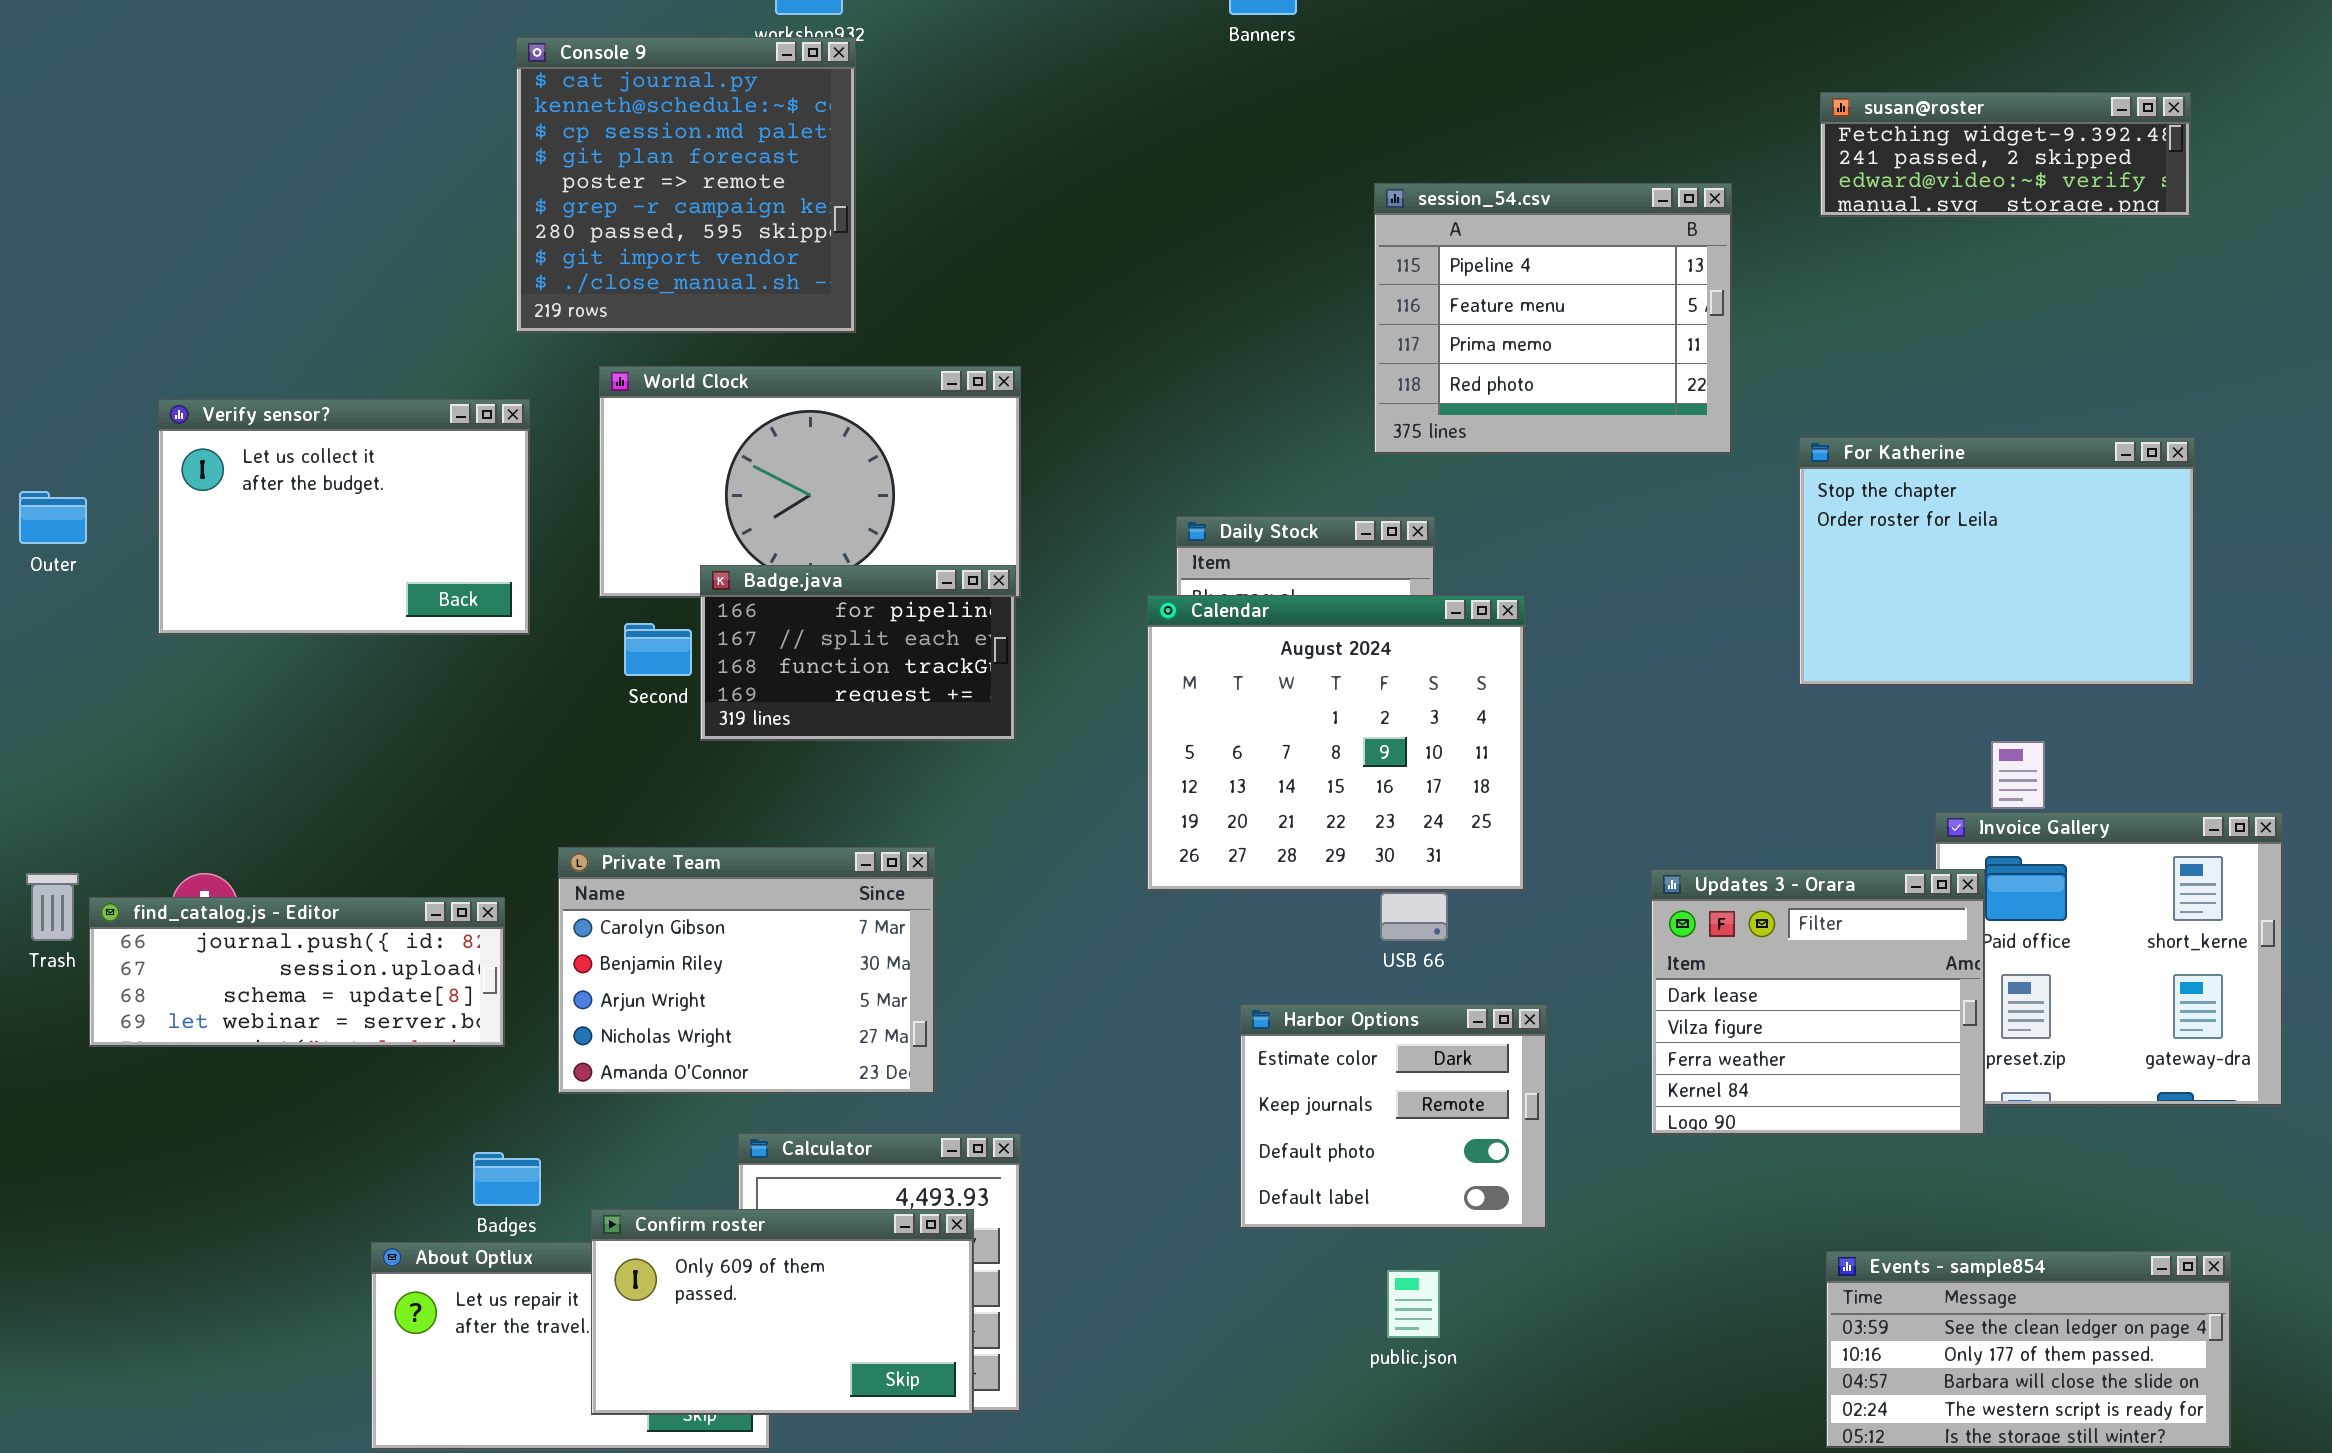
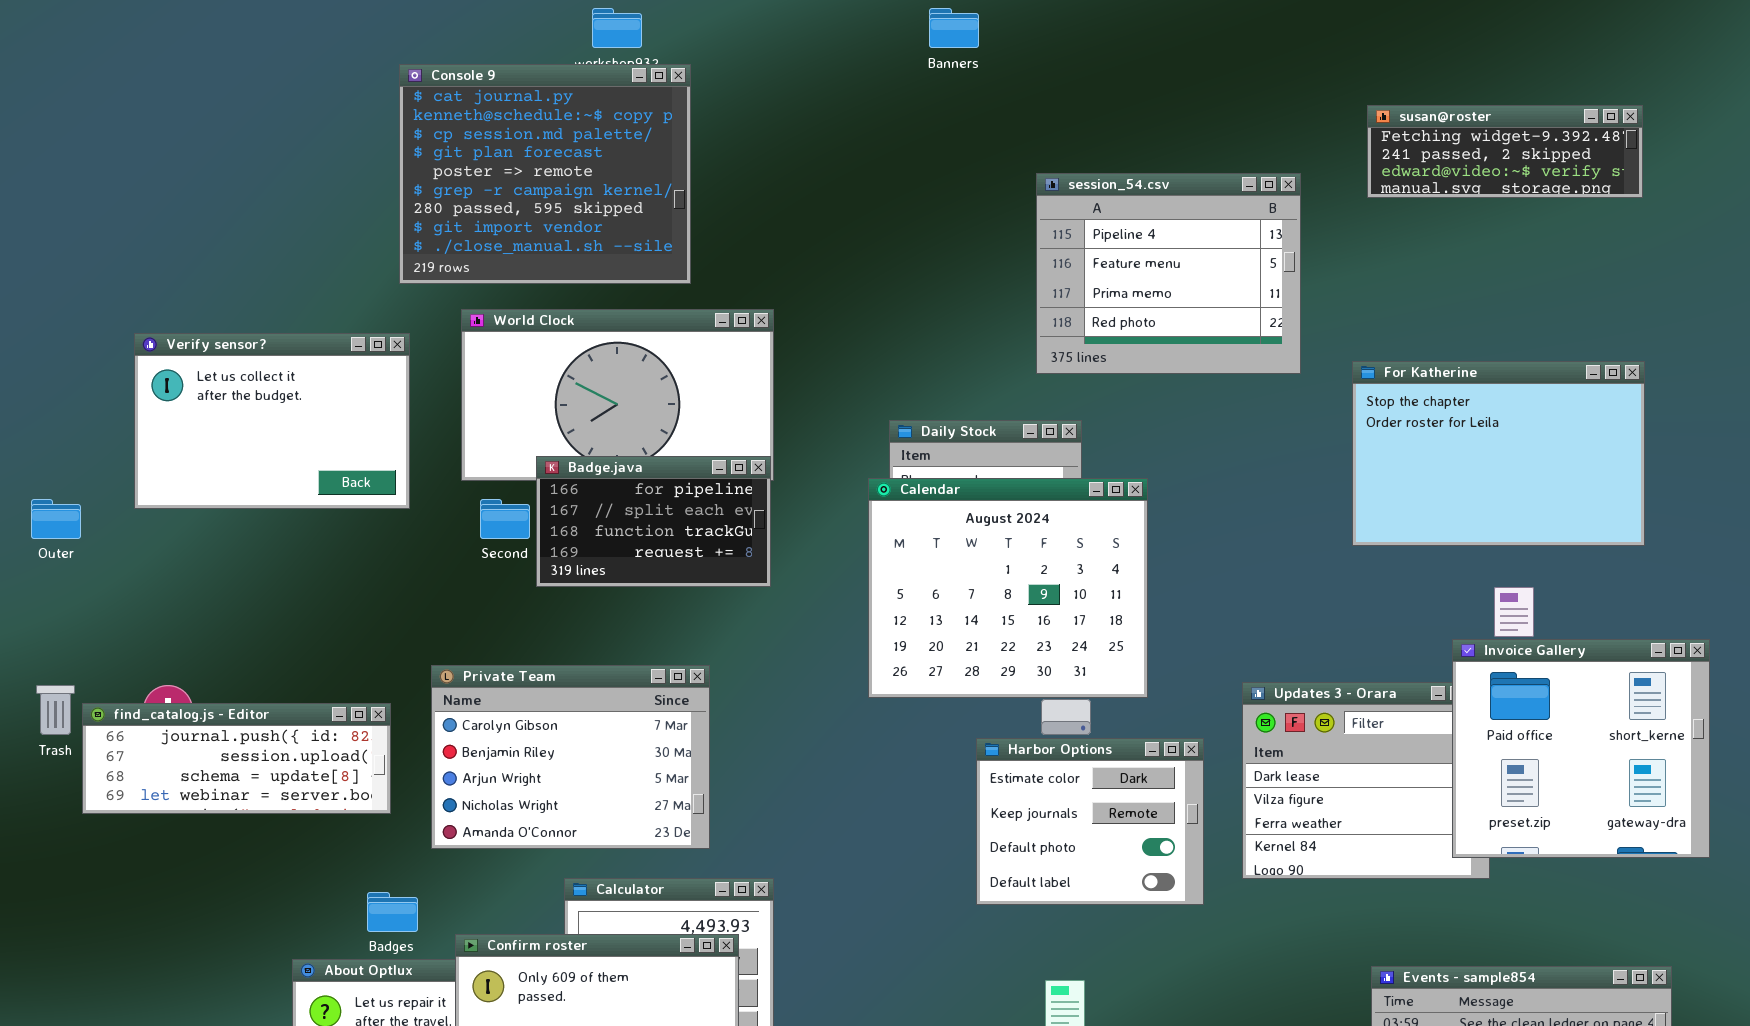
Console 9: [516,37,856,333] -> [399,64,691,284], resized
Outer: [19,491,87,544] -> [31,499,81,539], moved
Invoice Gallery: [1935,812,2283,1106] -> [1452,639,1710,858], raised
Harbor Options: [1240,1004,1547,1229] -> [976,738,1204,905], moved

